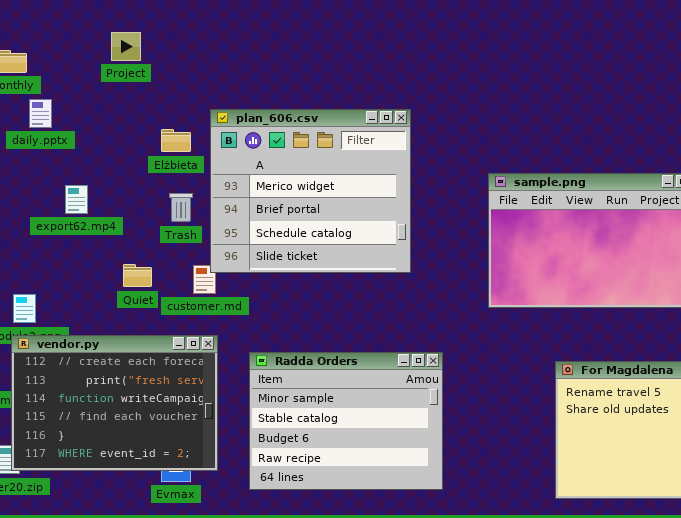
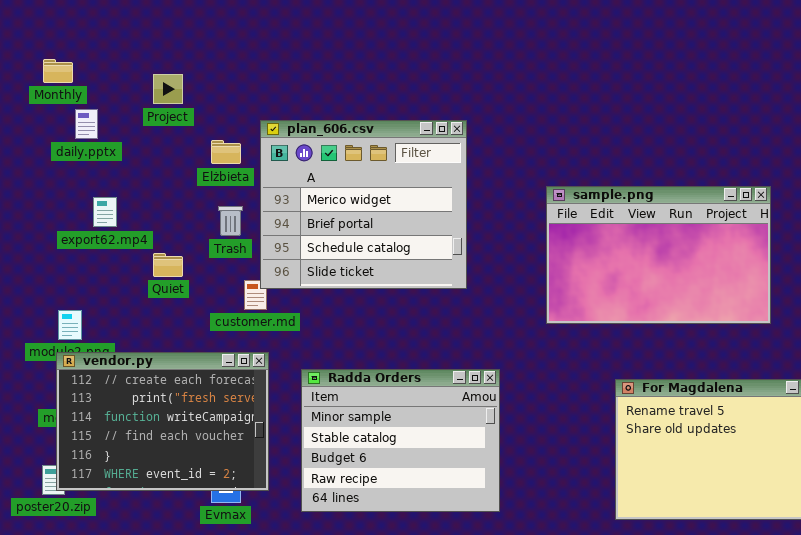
Project: [111,32,141,61] -> [153,74,183,104], moved
export62.mp4: [65,185,88,214] -> [93,197,117,227], moved
Quiet: [123,264,152,287] -> [153,253,183,277], moved

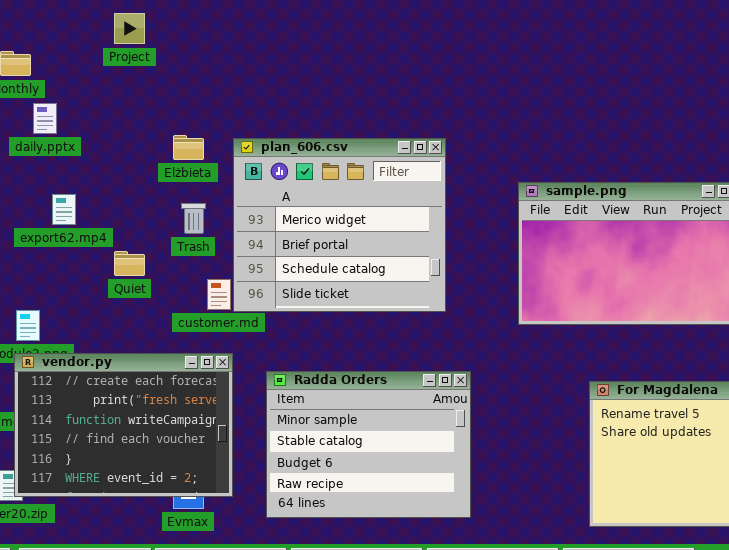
Project: [153,74,183,104] -> [114,13,145,44], moved
plan_606.csv: [260,120,467,289] -> [233,138,446,312], moved

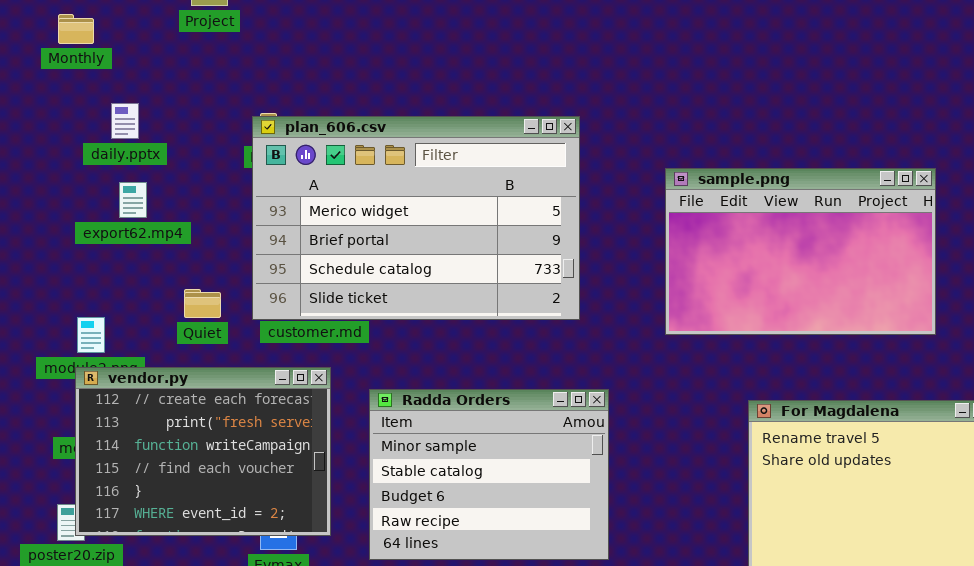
daily.pptx: [33,103,57,134] -> [111,103,139,139], moved
plan_606.csv: [233,138,446,312] -> [252,116,580,320], resized
Quiet: [114,251,145,276] -> [184,289,221,318], moved

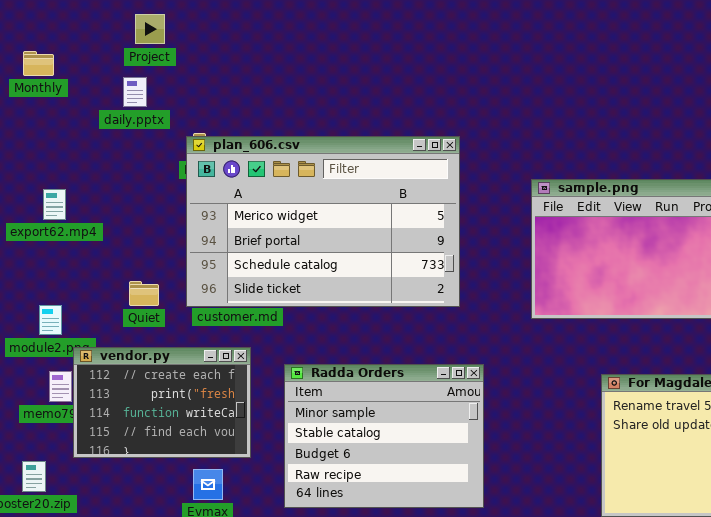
daily.pptx: [111,103,139,139] -> [123,77,147,107], moved
export62.mp4: [119,182,147,218] -> [43,189,66,220], moved
vendor.py: [75,367,331,536] -> [73,347,251,458], resized

